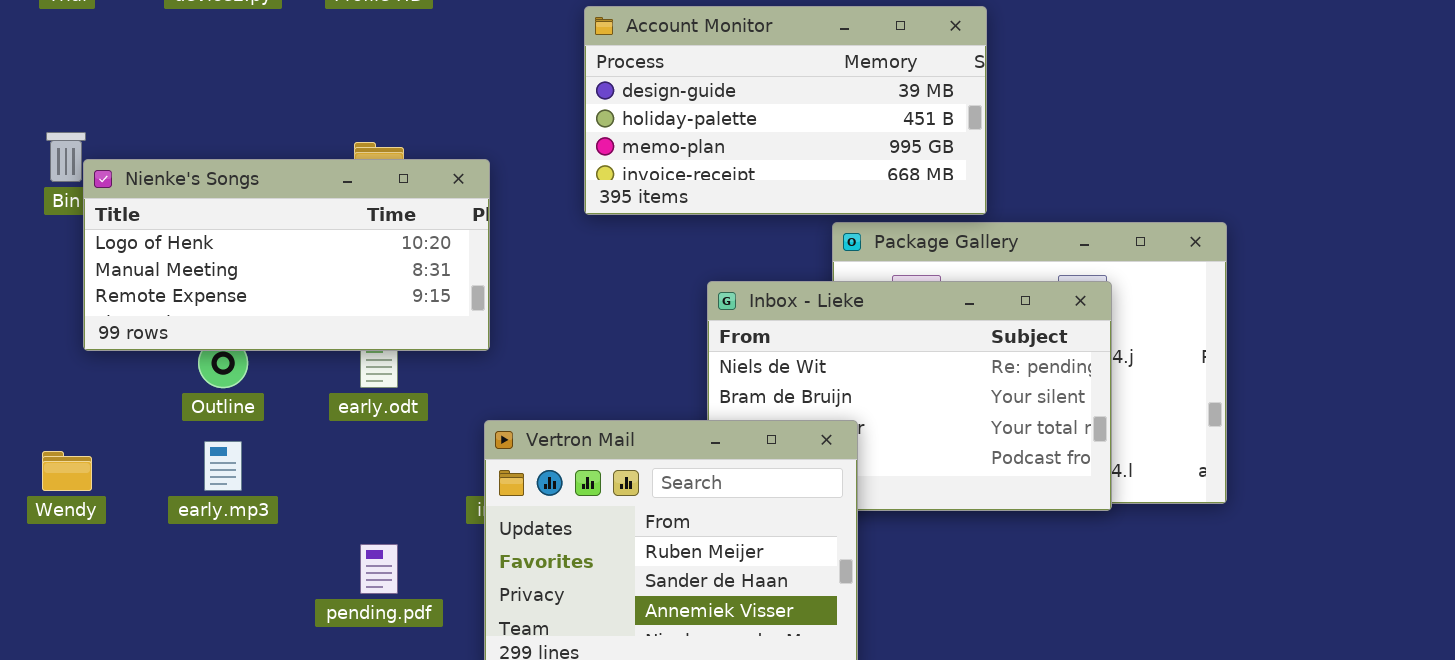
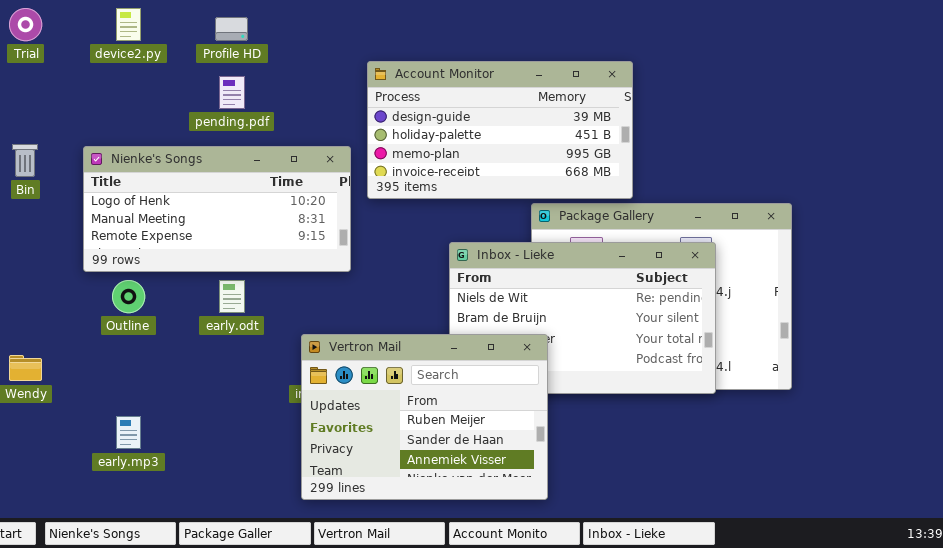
Nienke's Songs: [83,159,490,351] -> [83,146,351,272], moved
early.mp3: [204,441,242,491] -> [116,416,141,449], moved
pending.pdf: [360,544,398,594] -> [219,76,245,109], moved

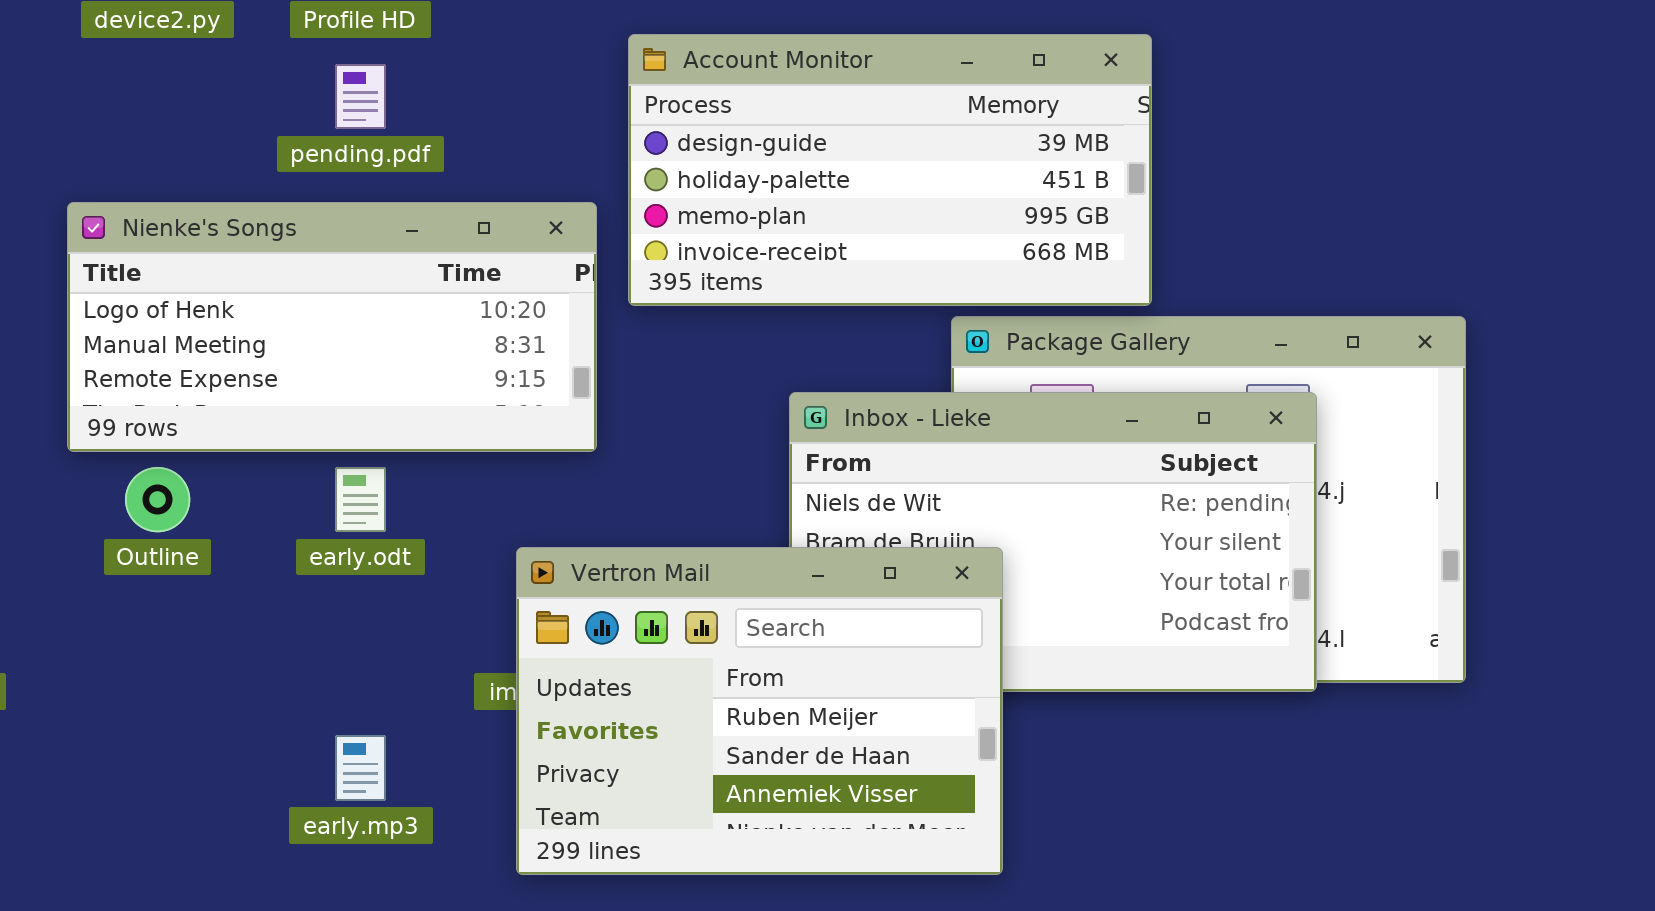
Vertron Mail: [301,334,548,500] -> [516,547,1003,875], moved
early.mp3: [116,416,141,449] -> [335,735,386,801], moved

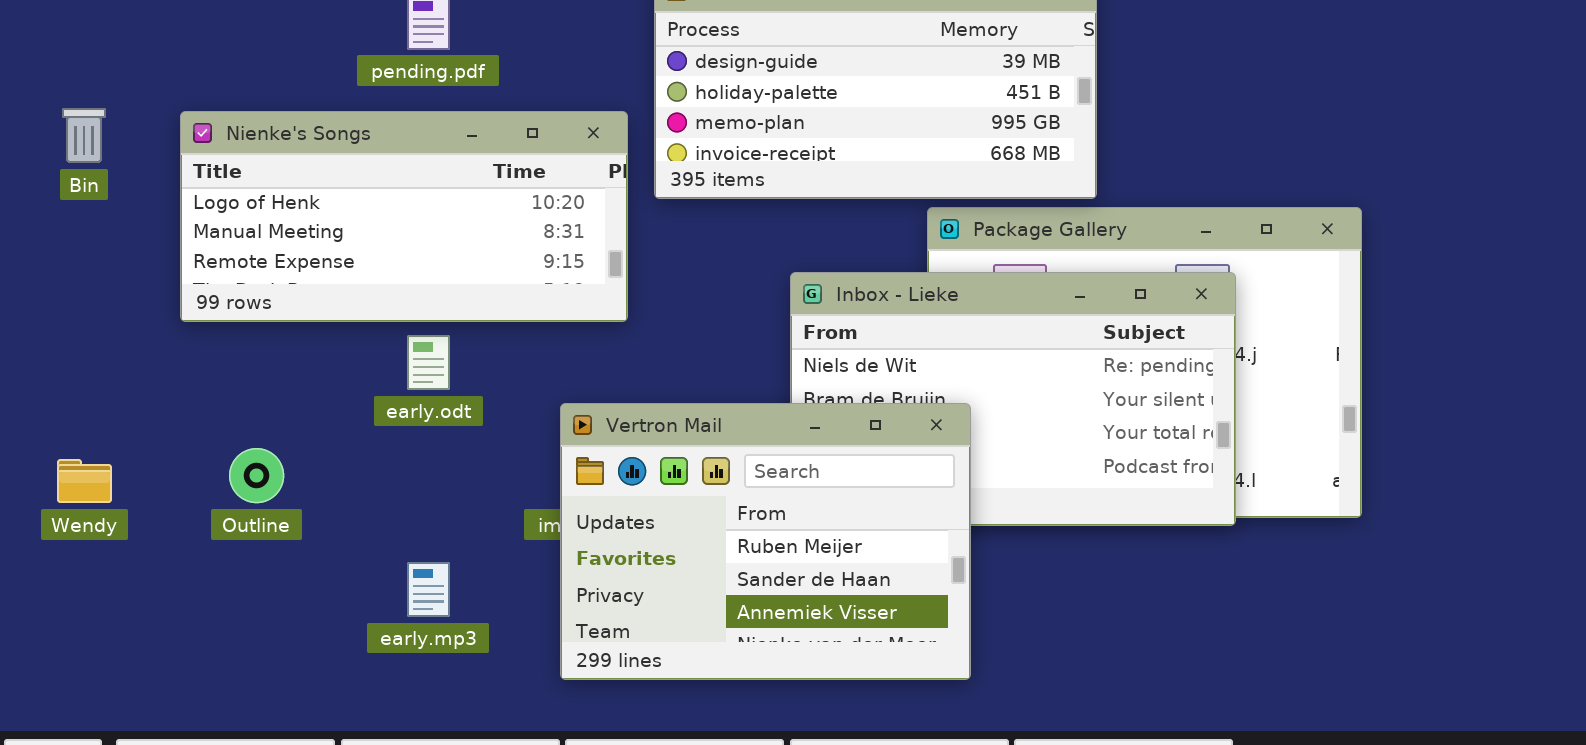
Outline: [125,467,190,532] -> [229,448,284,503], moved

